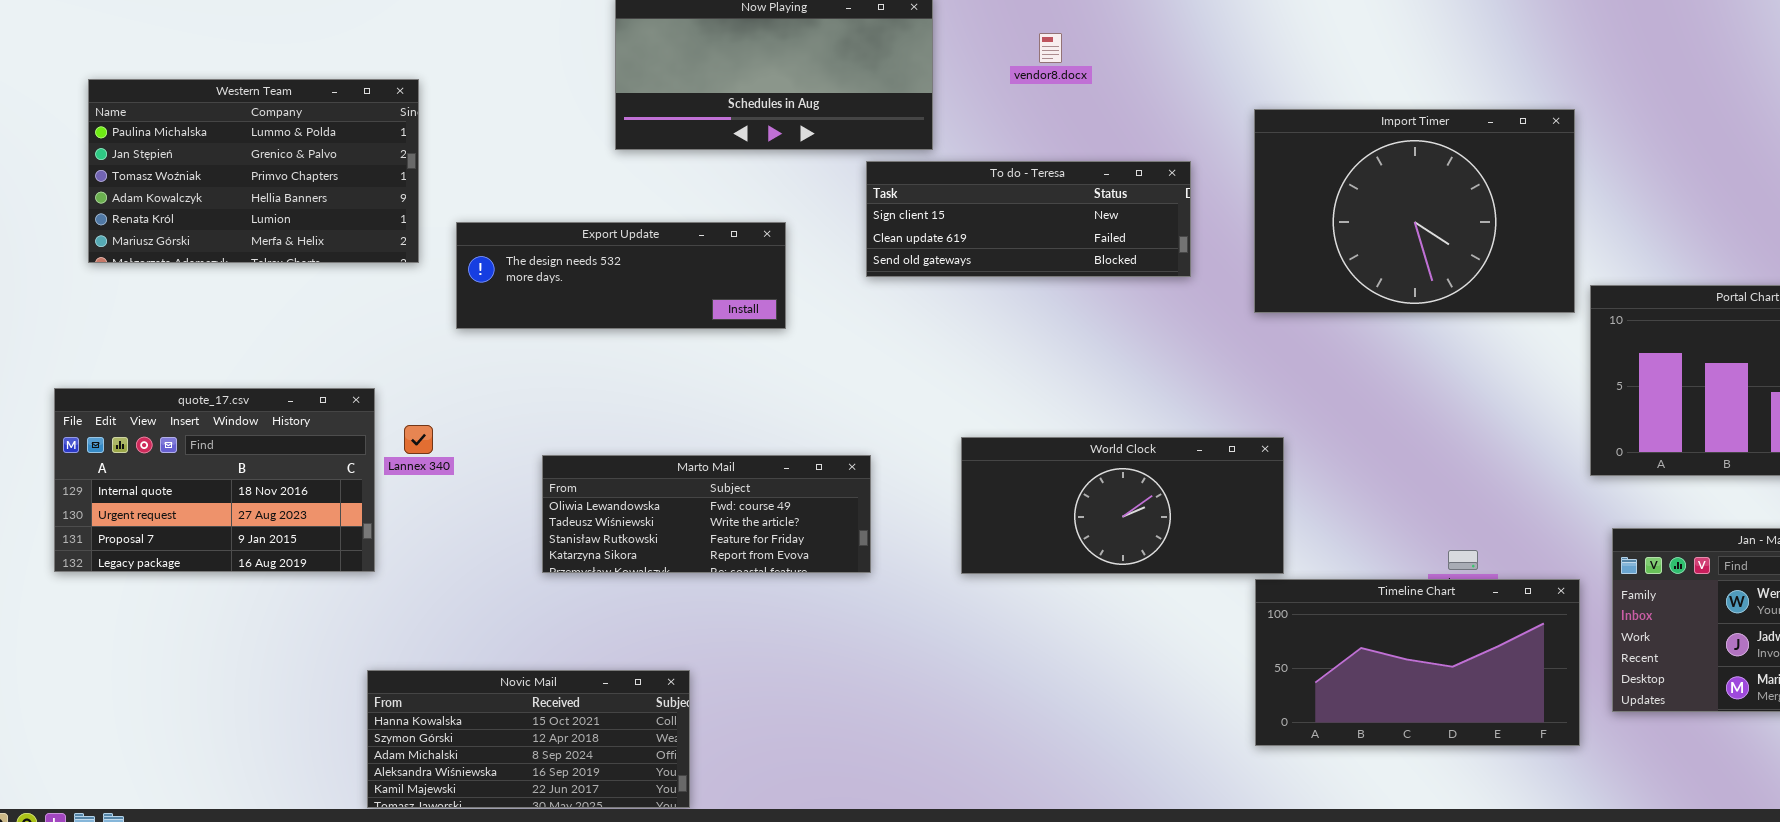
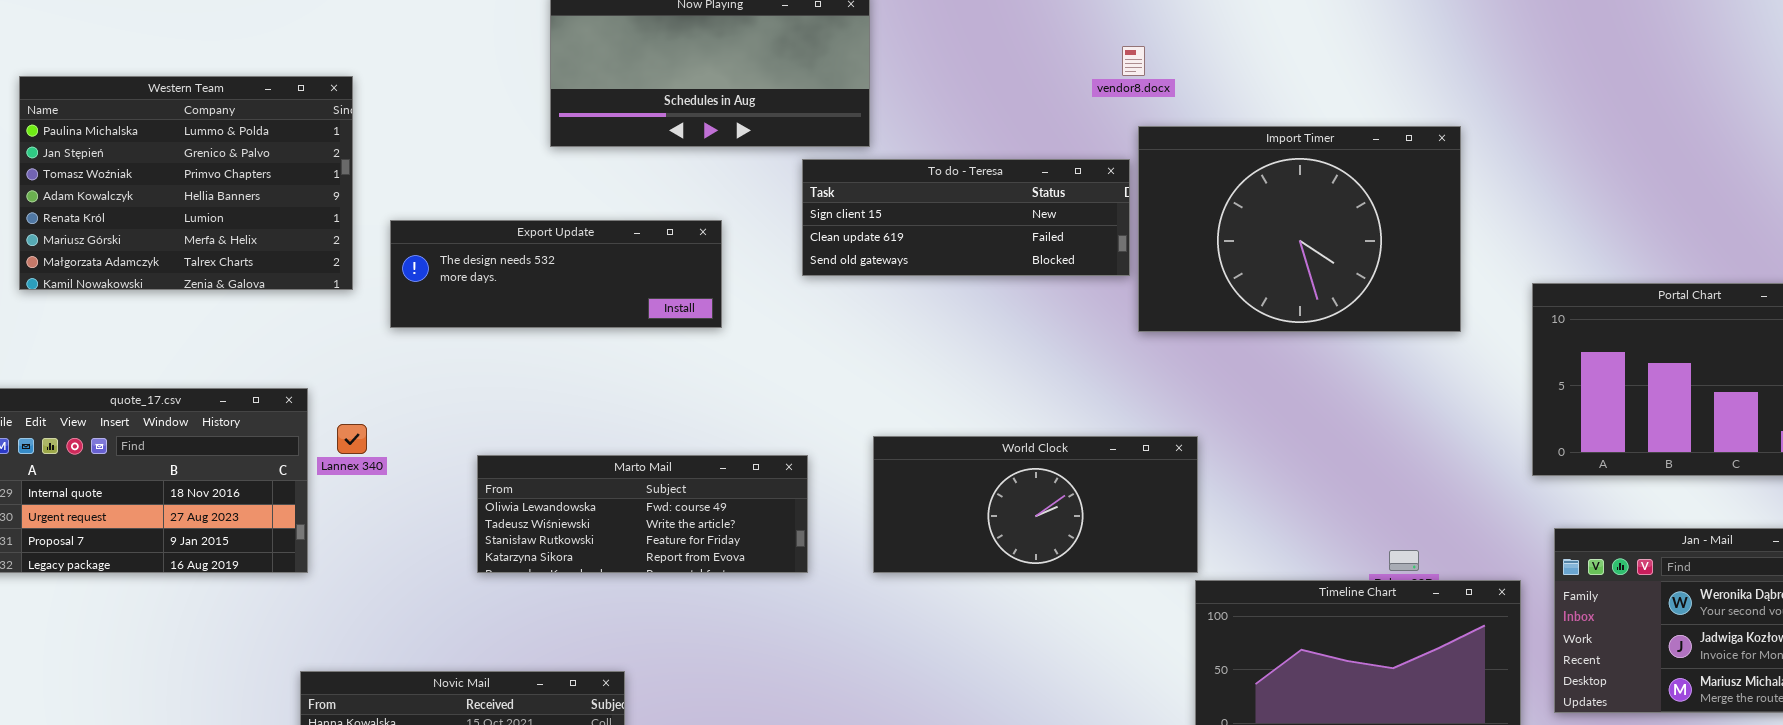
vendor8.docx: [1039,33,1062,63] -> [1122,46,1145,76], moved
Western Team: [88,79,419,263] -> [19,76,353,290], resized
Import Timer: [1254,109,1575,313] -> [1138,126,1461,332], moved
World Clock: [961,437,1284,574] -> [873,436,1198,573], moved

